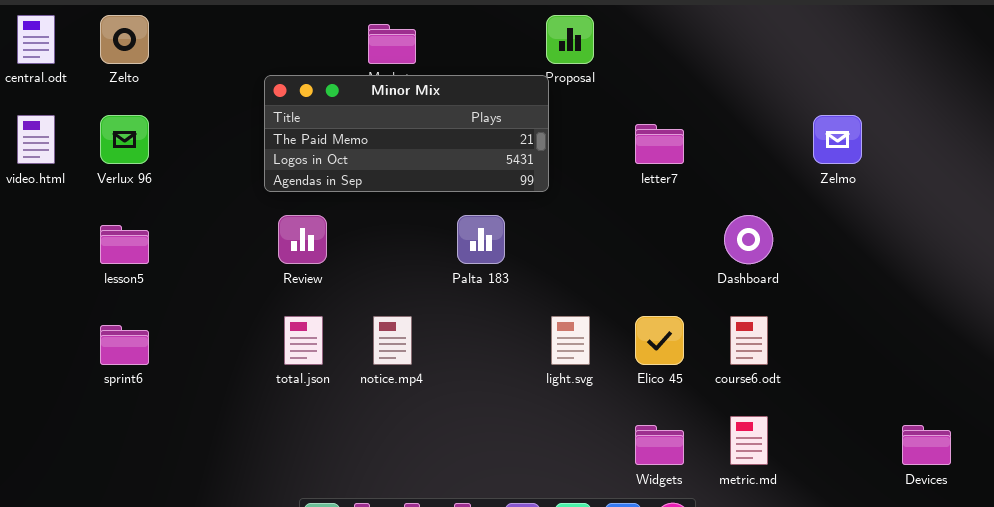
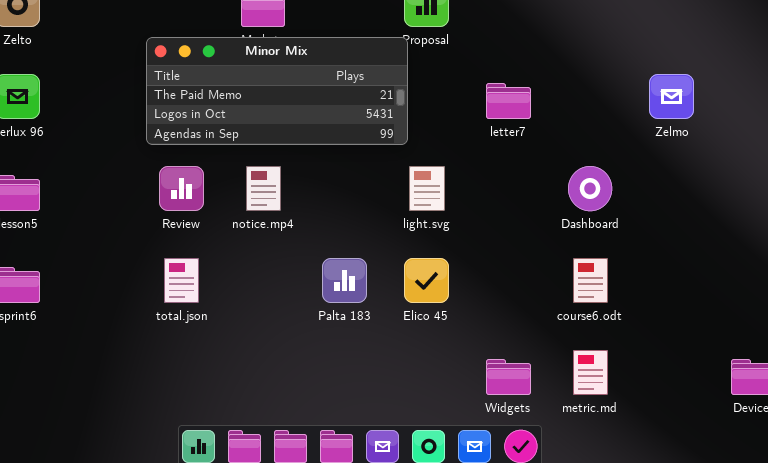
Palta 183: [457,215,505,264] -> [322,258,367,303], moved
notice.mp4: [373,316,412,365] -> [246,166,281,211], moved
light.svg: [551,316,590,365] -> [409,166,445,211], moved
Elico 45: [635,316,684,365] -> [404,258,449,303], moved

